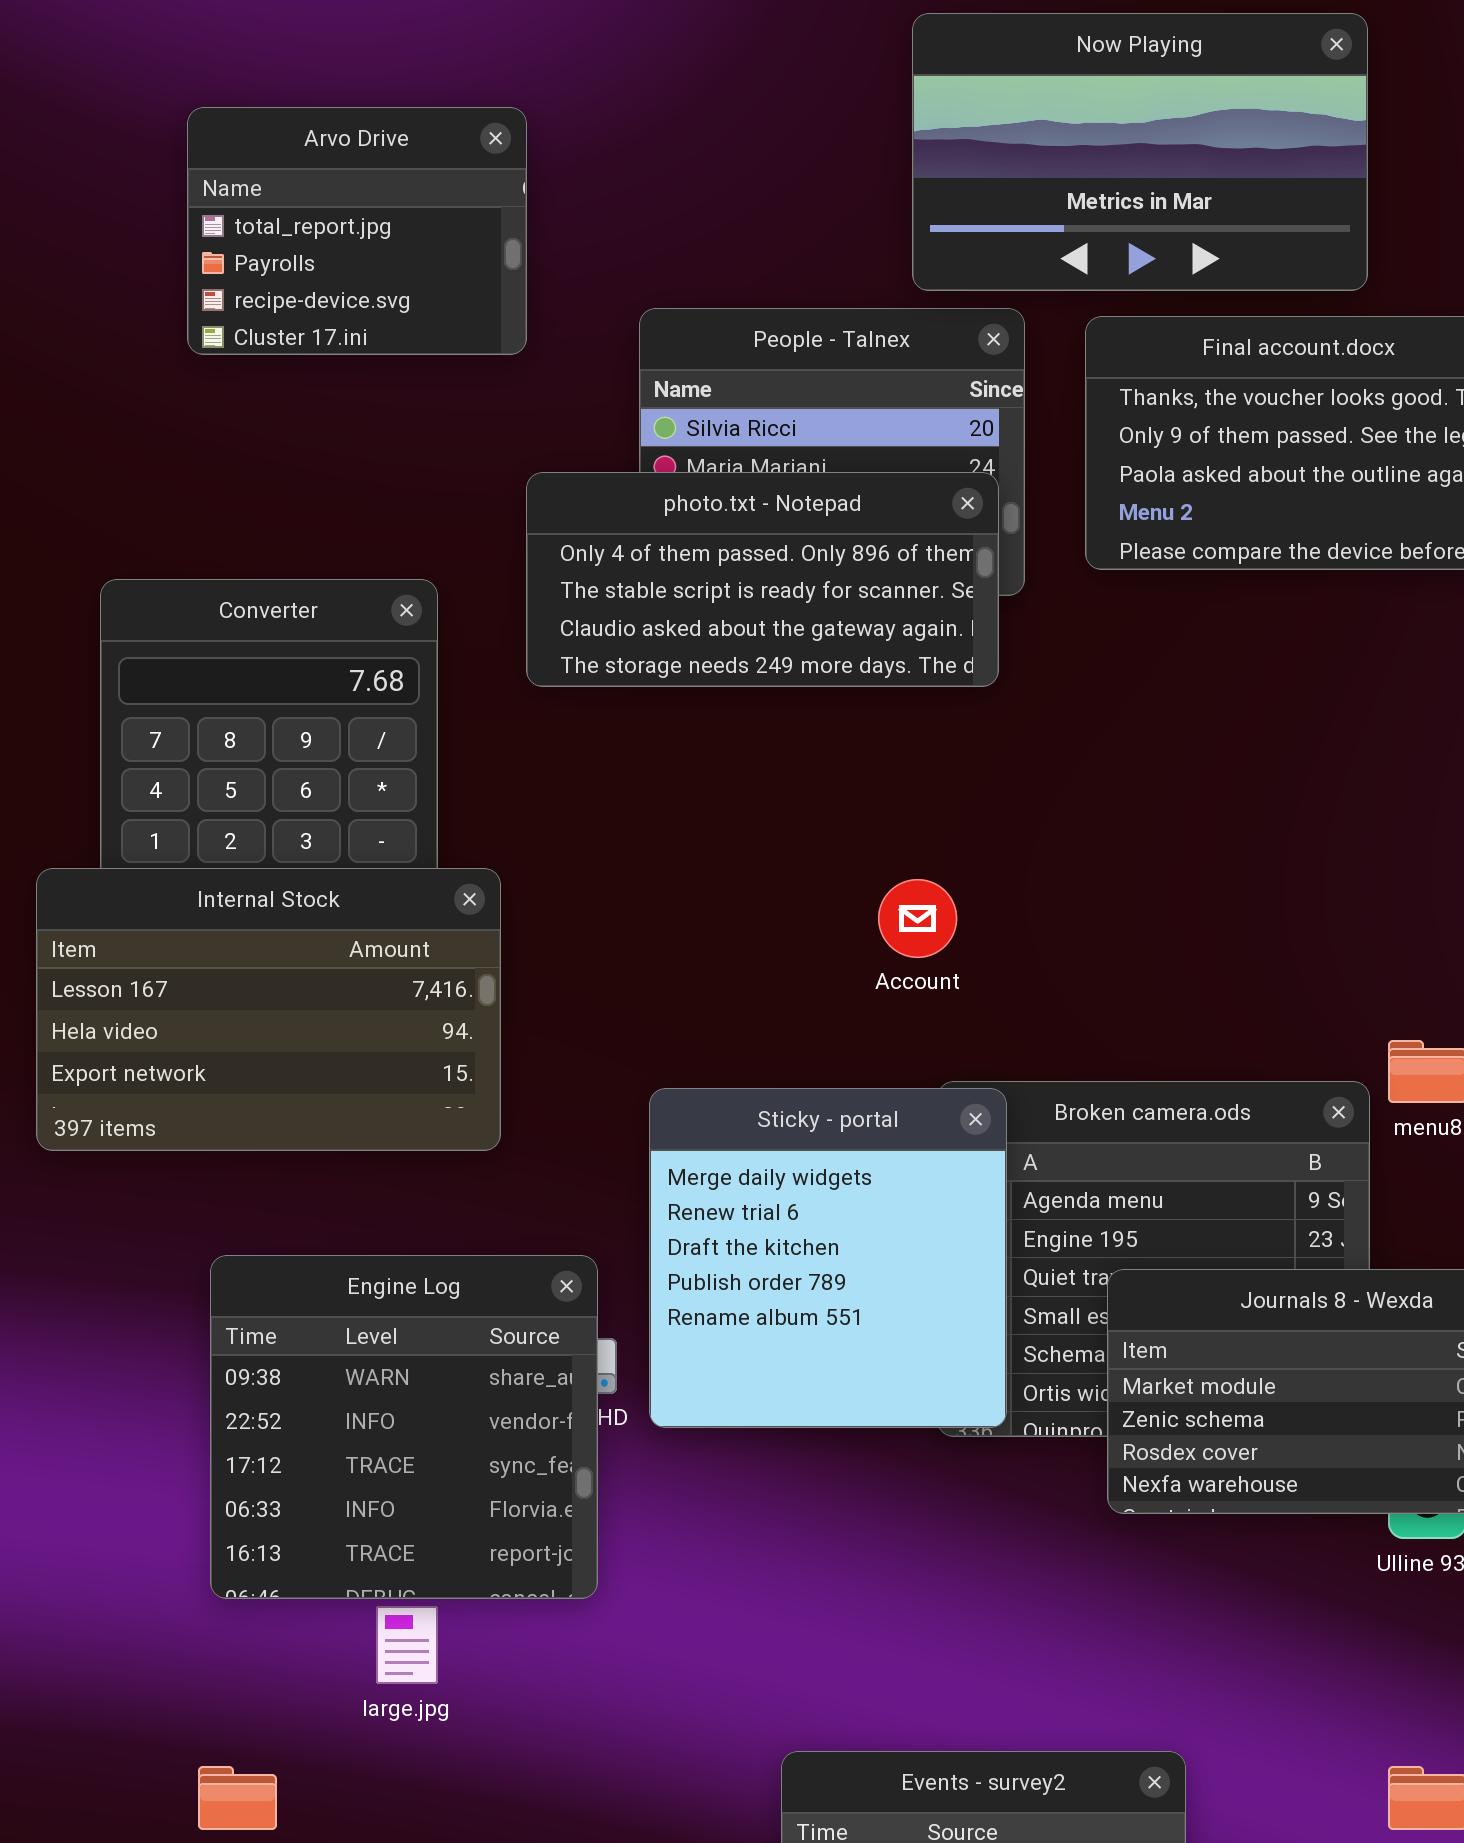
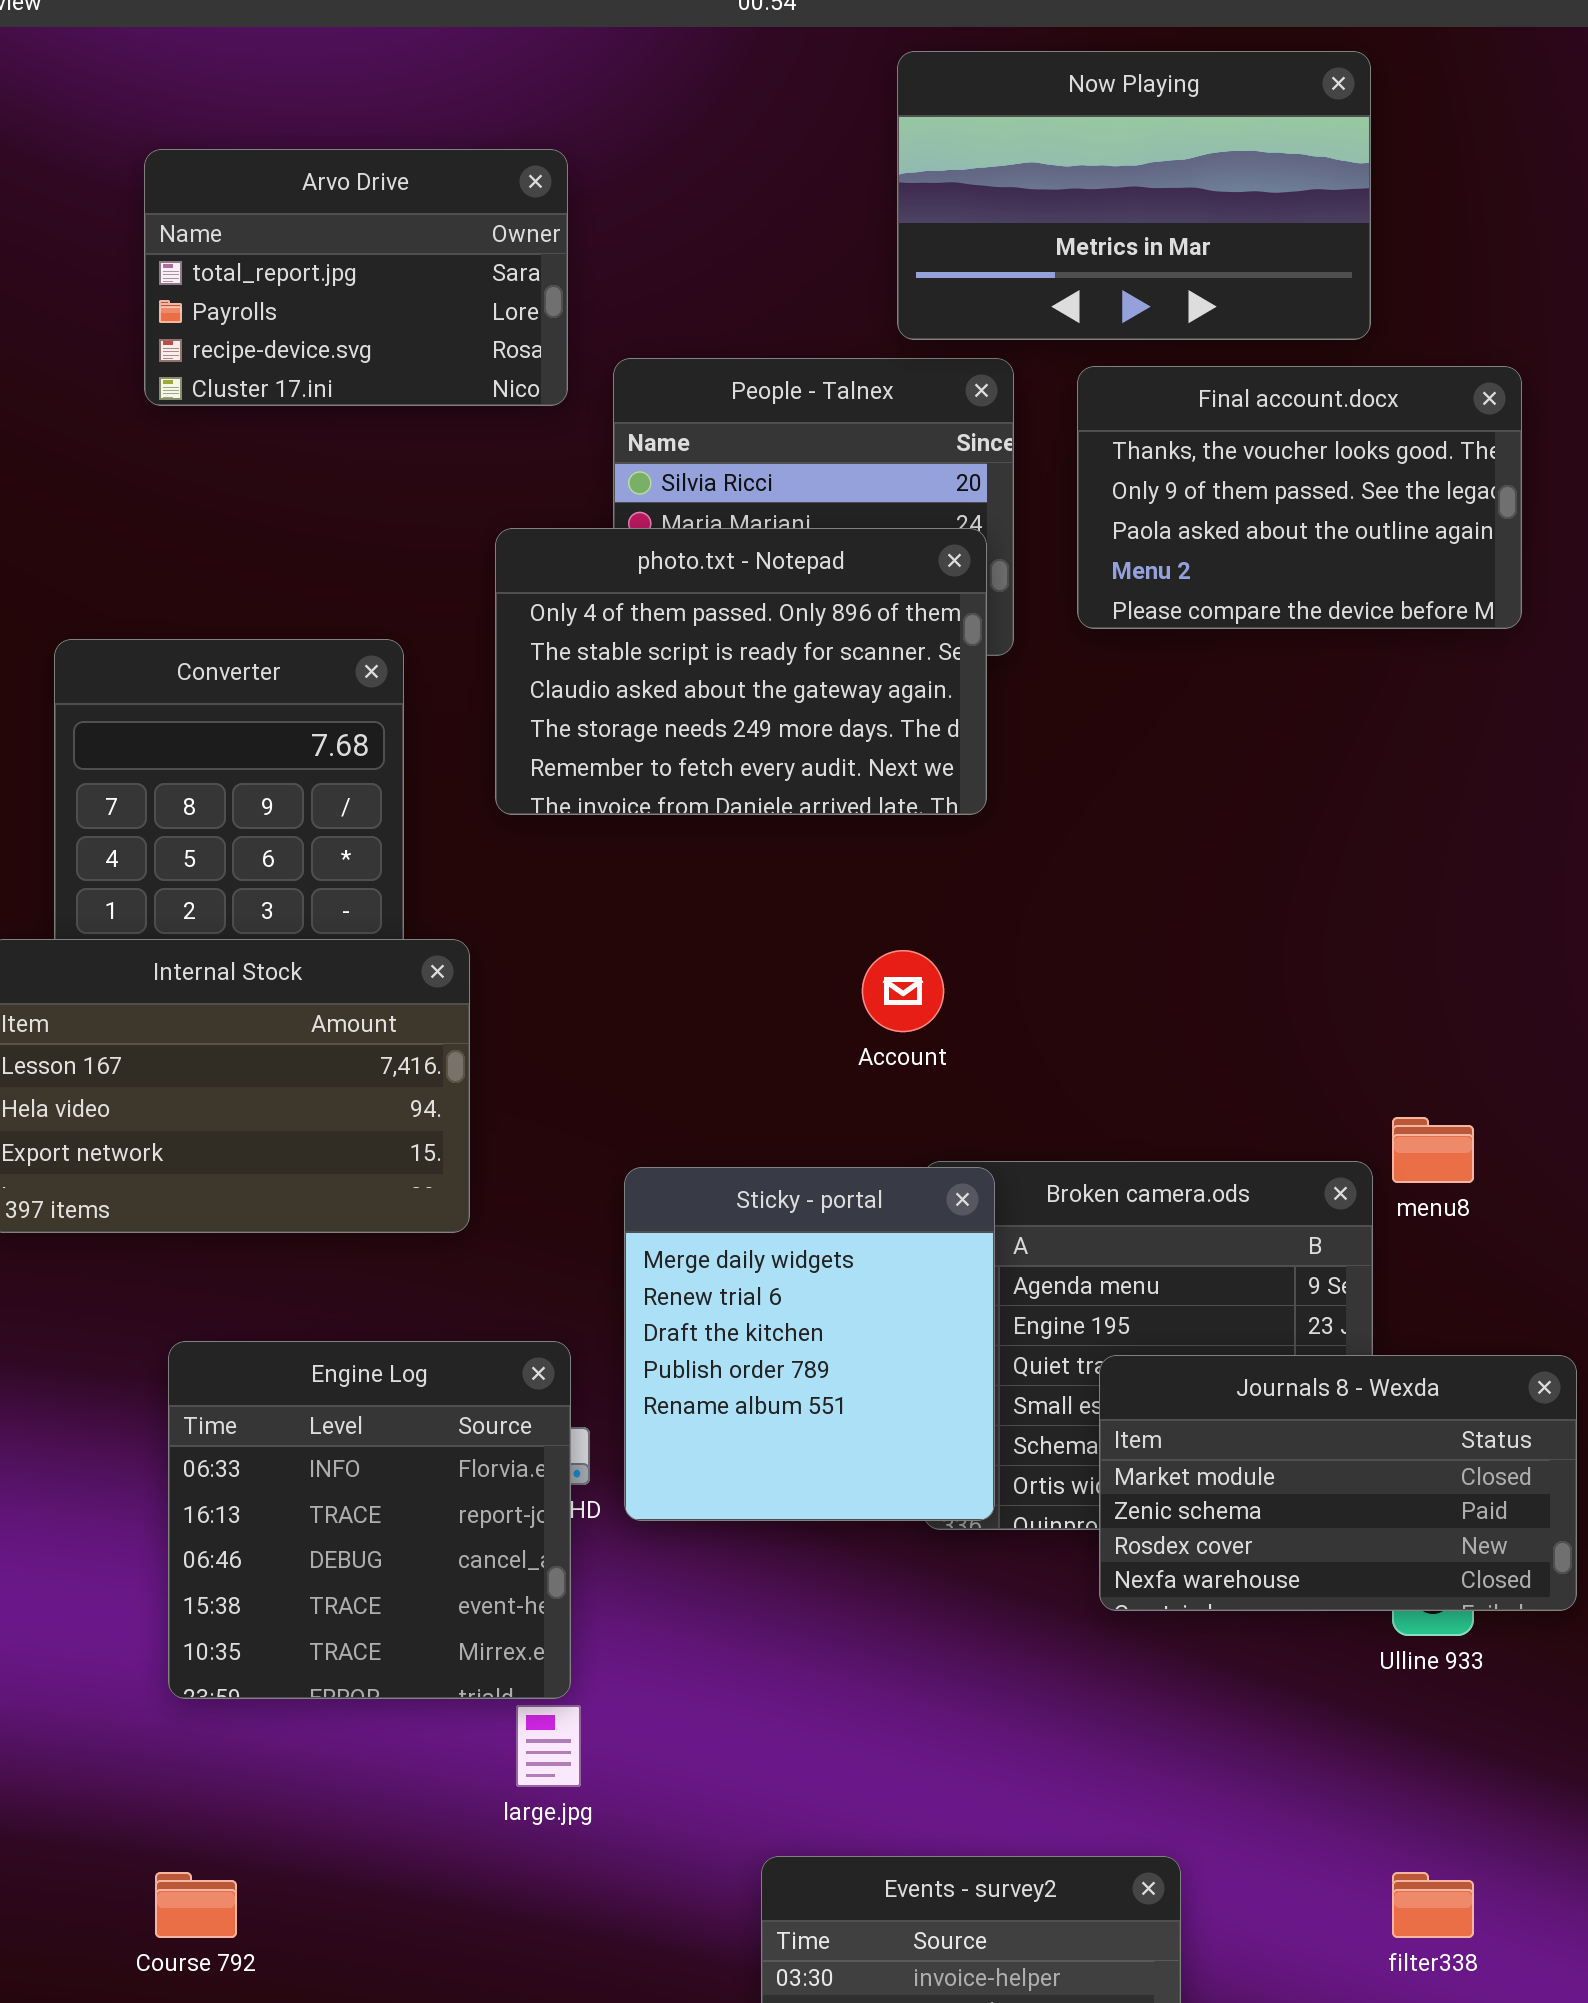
Arvo Drive: [187,107,527,355] -> [144,149,568,406], resized
photo.txt - Notepad: [526,472,999,687] -> [495,528,987,815], resized
Engine Log: [210,1255,598,1599] -> [168,1341,571,1699], scrolled down 3 rows
large.jpg: [376,1606,438,1684] -> [516,1705,581,1787], moved

